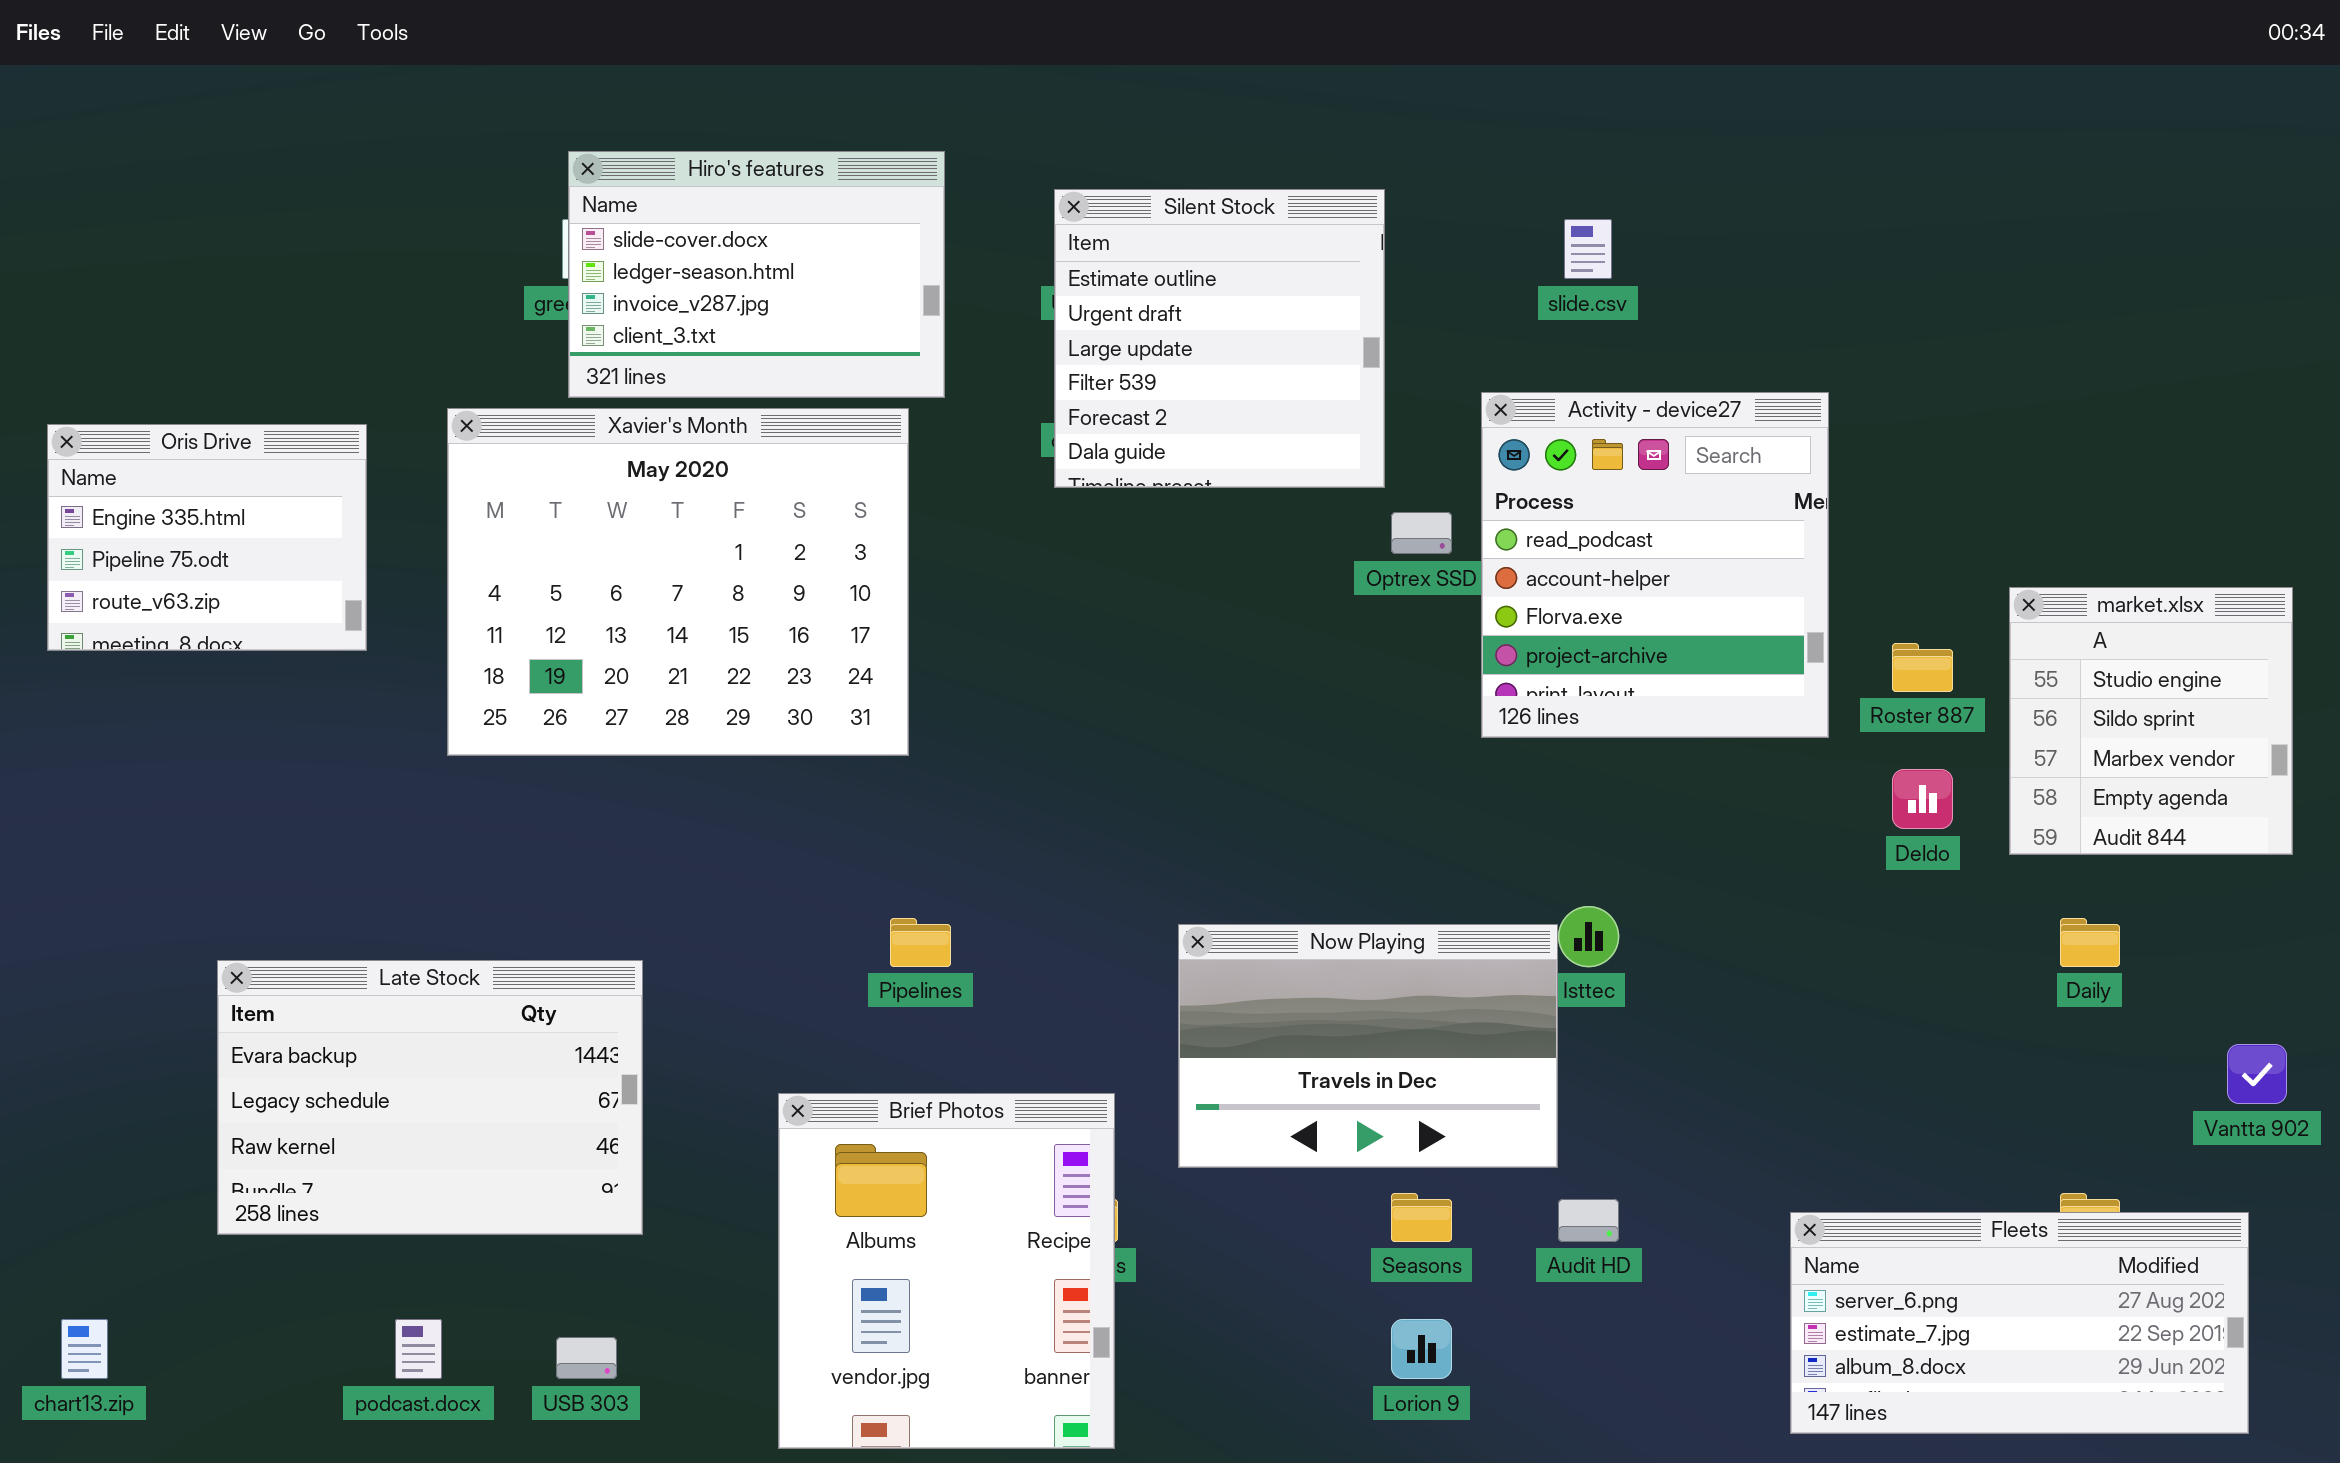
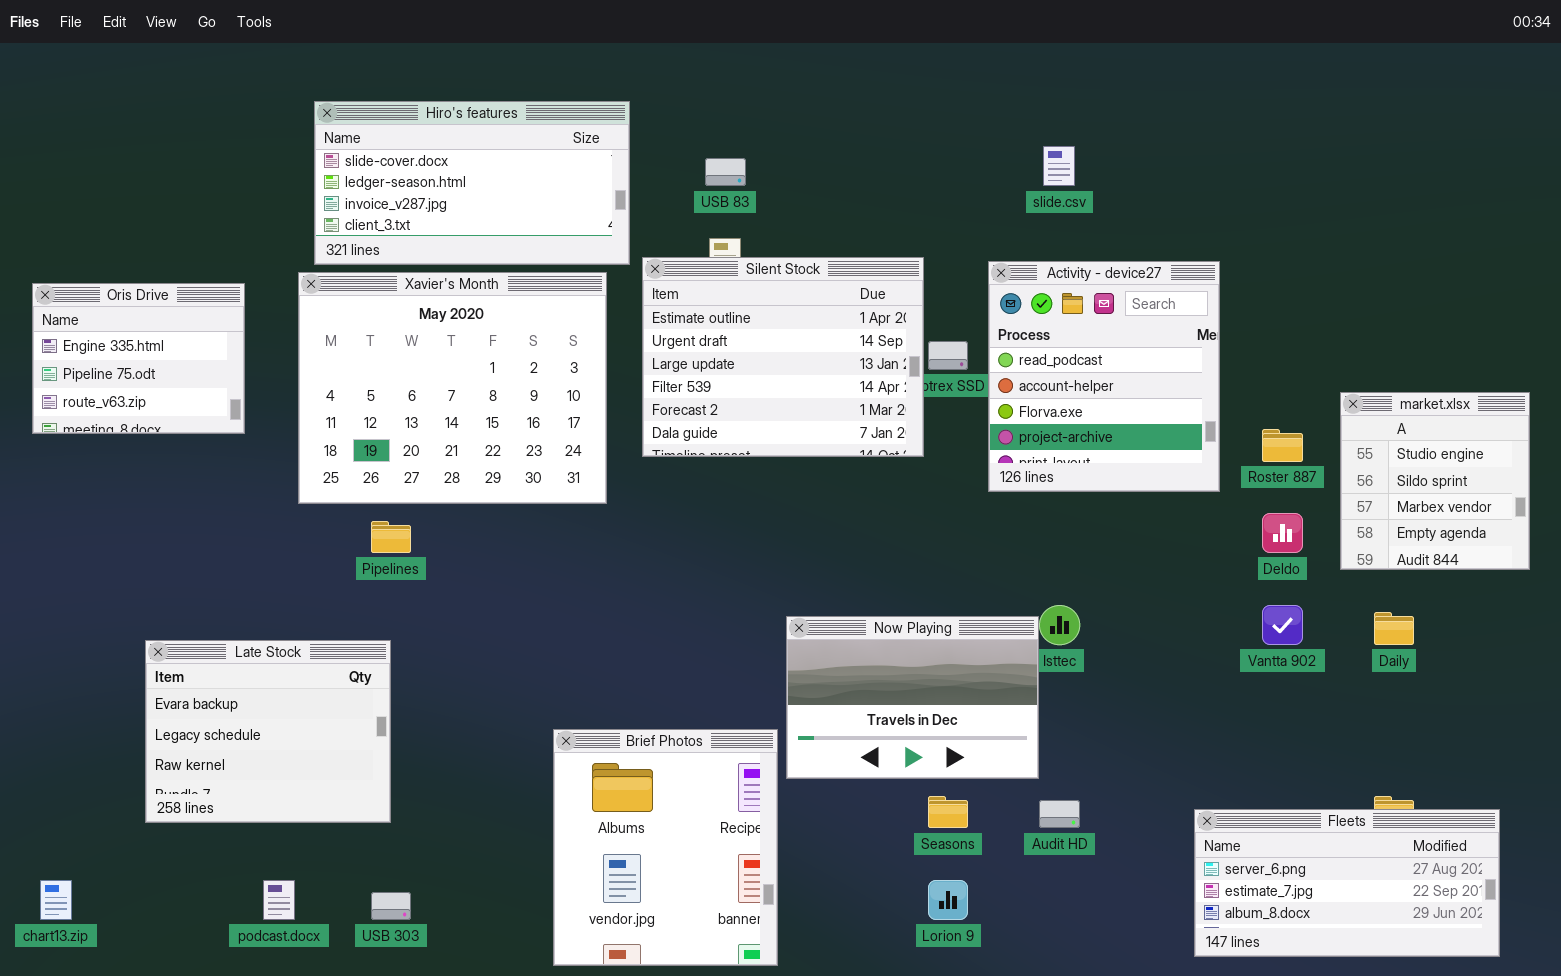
Hiro's features: [568,151,945,398] -> [314,101,630,265], resized
Silent Stock: [1054,189,1385,488] -> [642,257,924,457], moved, resized
Pipelines: [890,918,951,967] -> [371,521,411,553], moved
Late Stock: [217,960,643,1235] -> [145,640,391,823], resized
Vantta 902: [2227,1044,2287,1104] -> [1262,605,1303,645], moved
Brief Photos: [778,1093,1115,1449] -> [553,729,778,966], moved

